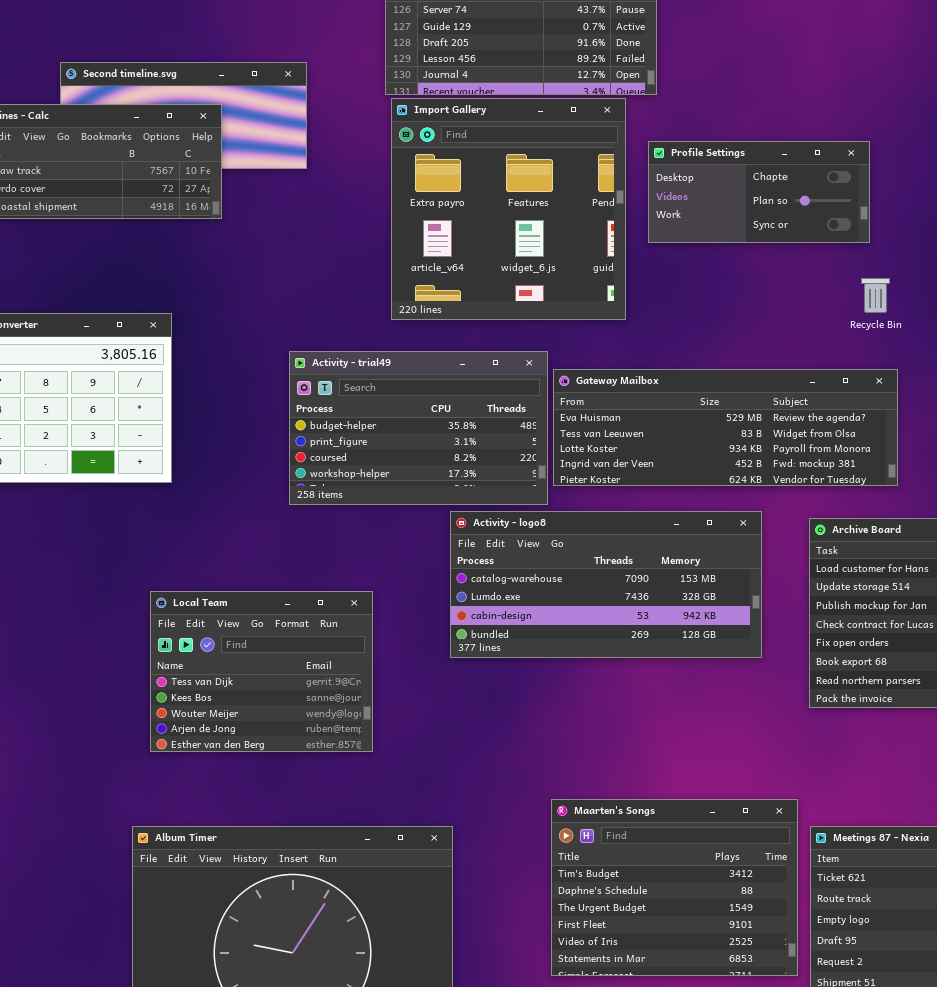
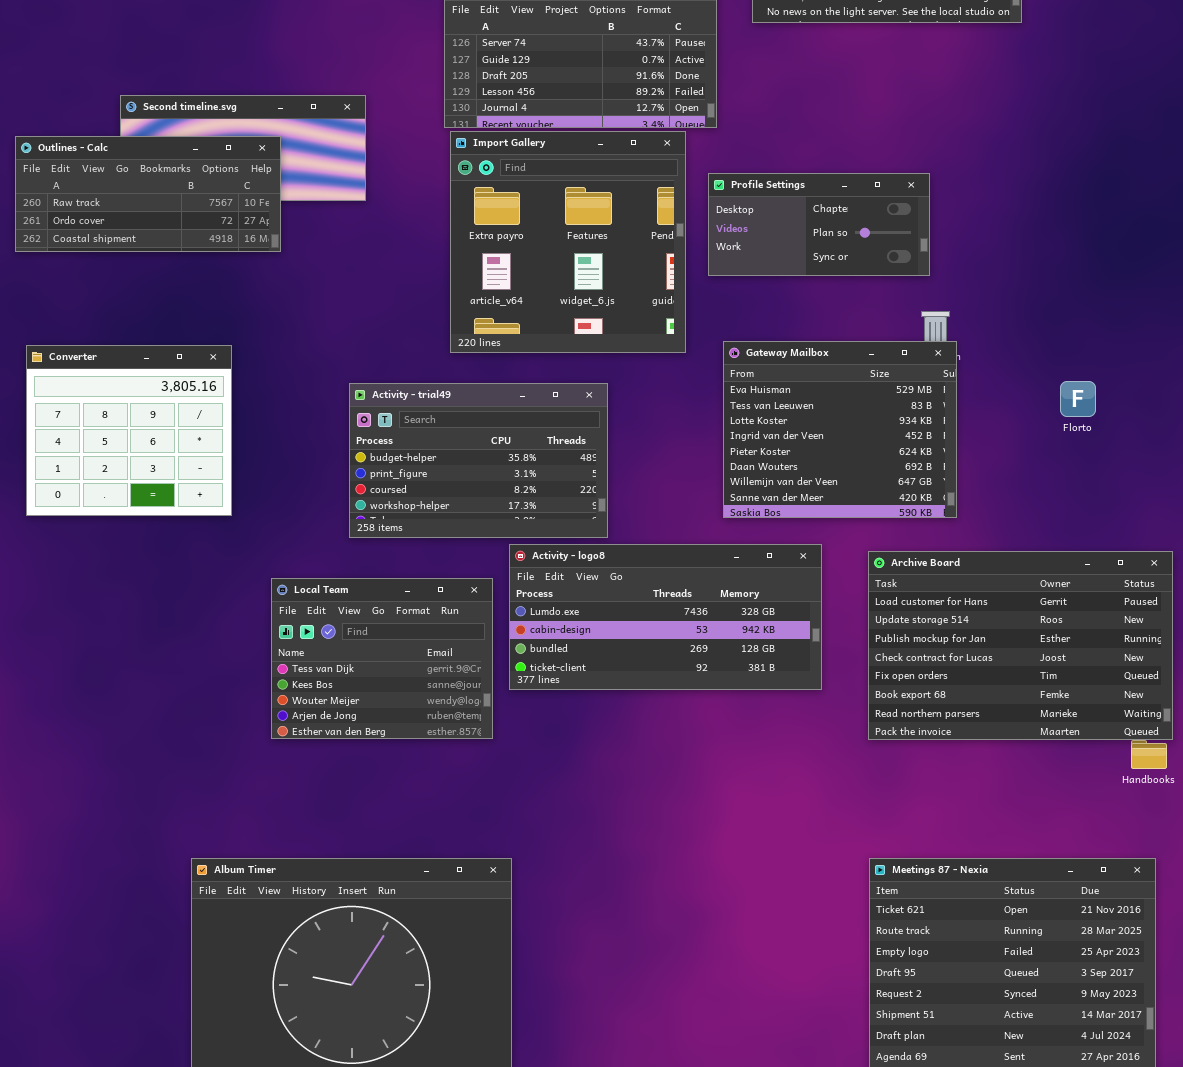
Gateway Mailbox: [553,369,898,486] -> [723,341,957,518], resized
Activity - logo8: [450,511,762,658] -> [509,544,822,690], scrolled down 1 row
Local Team: [150,591,373,752] -> [271,578,493,739], moved
Maarten's Songs: [551,799,798,976] -> none, closed

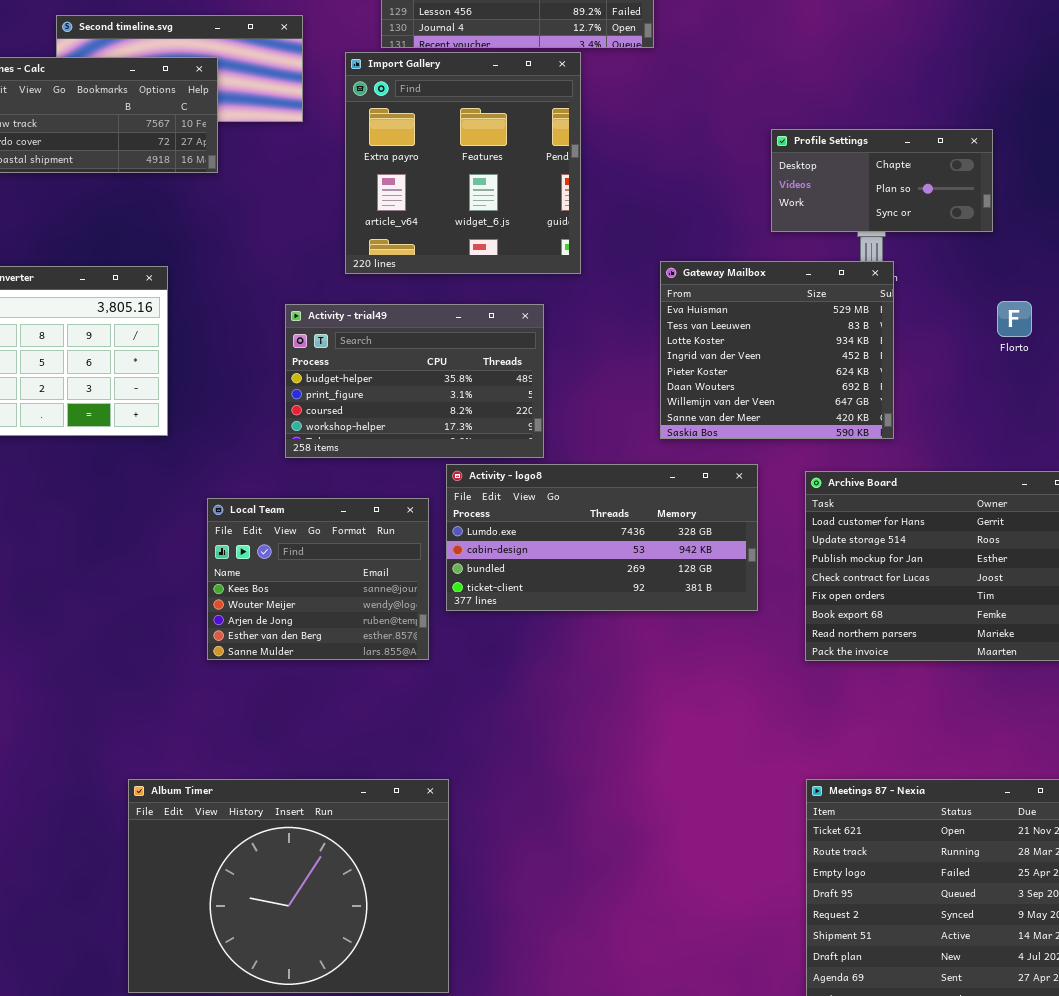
Import Gallery: [450,131,686,353] -> [345,52,581,274], moved
Profile Settings: [708,173,930,276] -> [771,129,993,232], moved
Local Team: [271,578,493,739] -> [207,498,429,660], scrolled down 1 row

